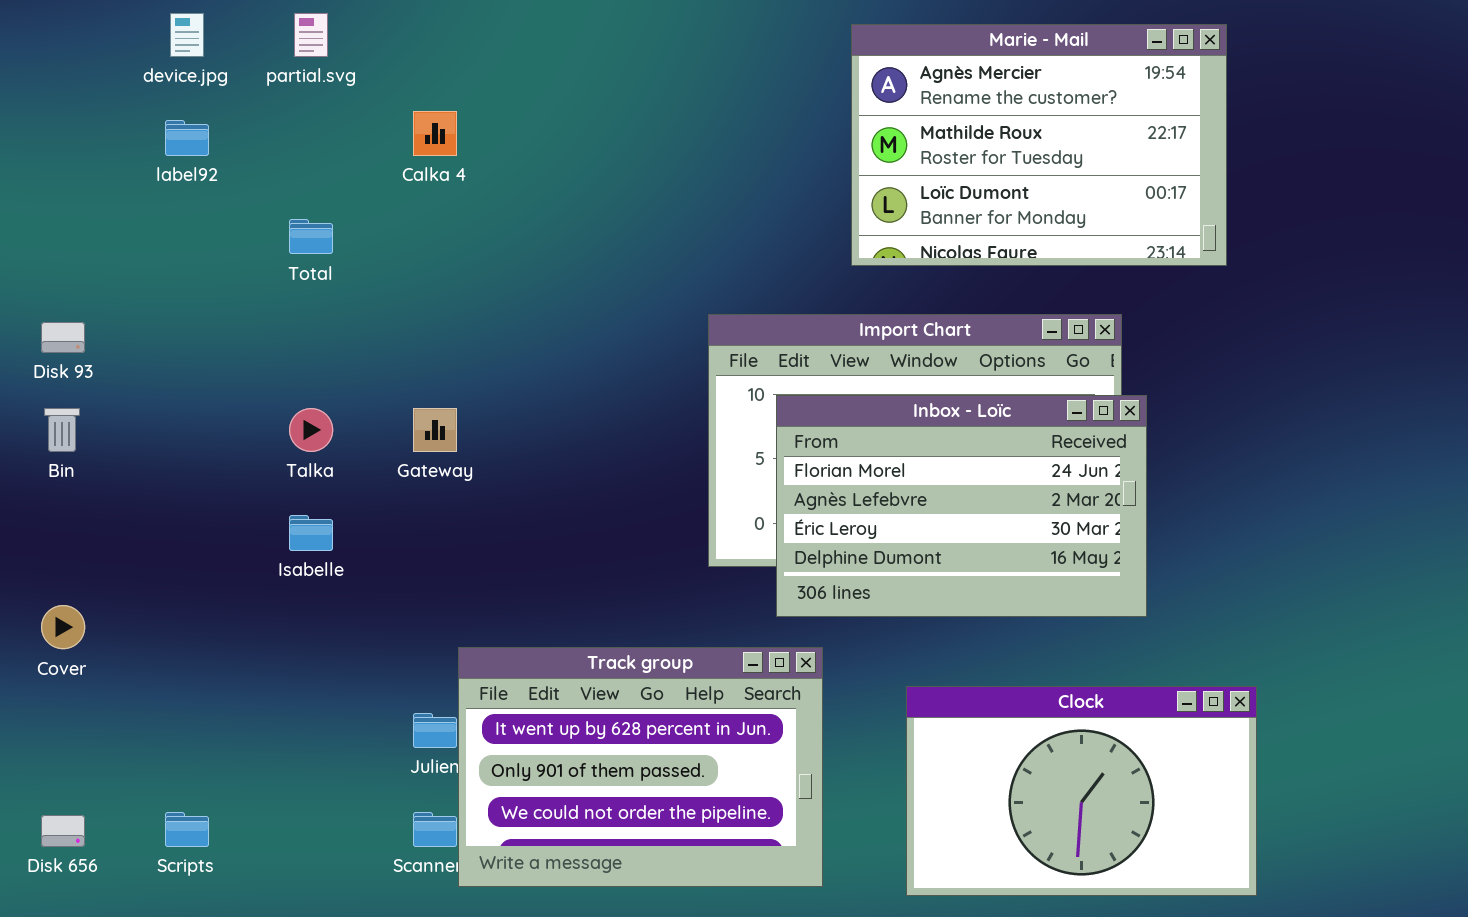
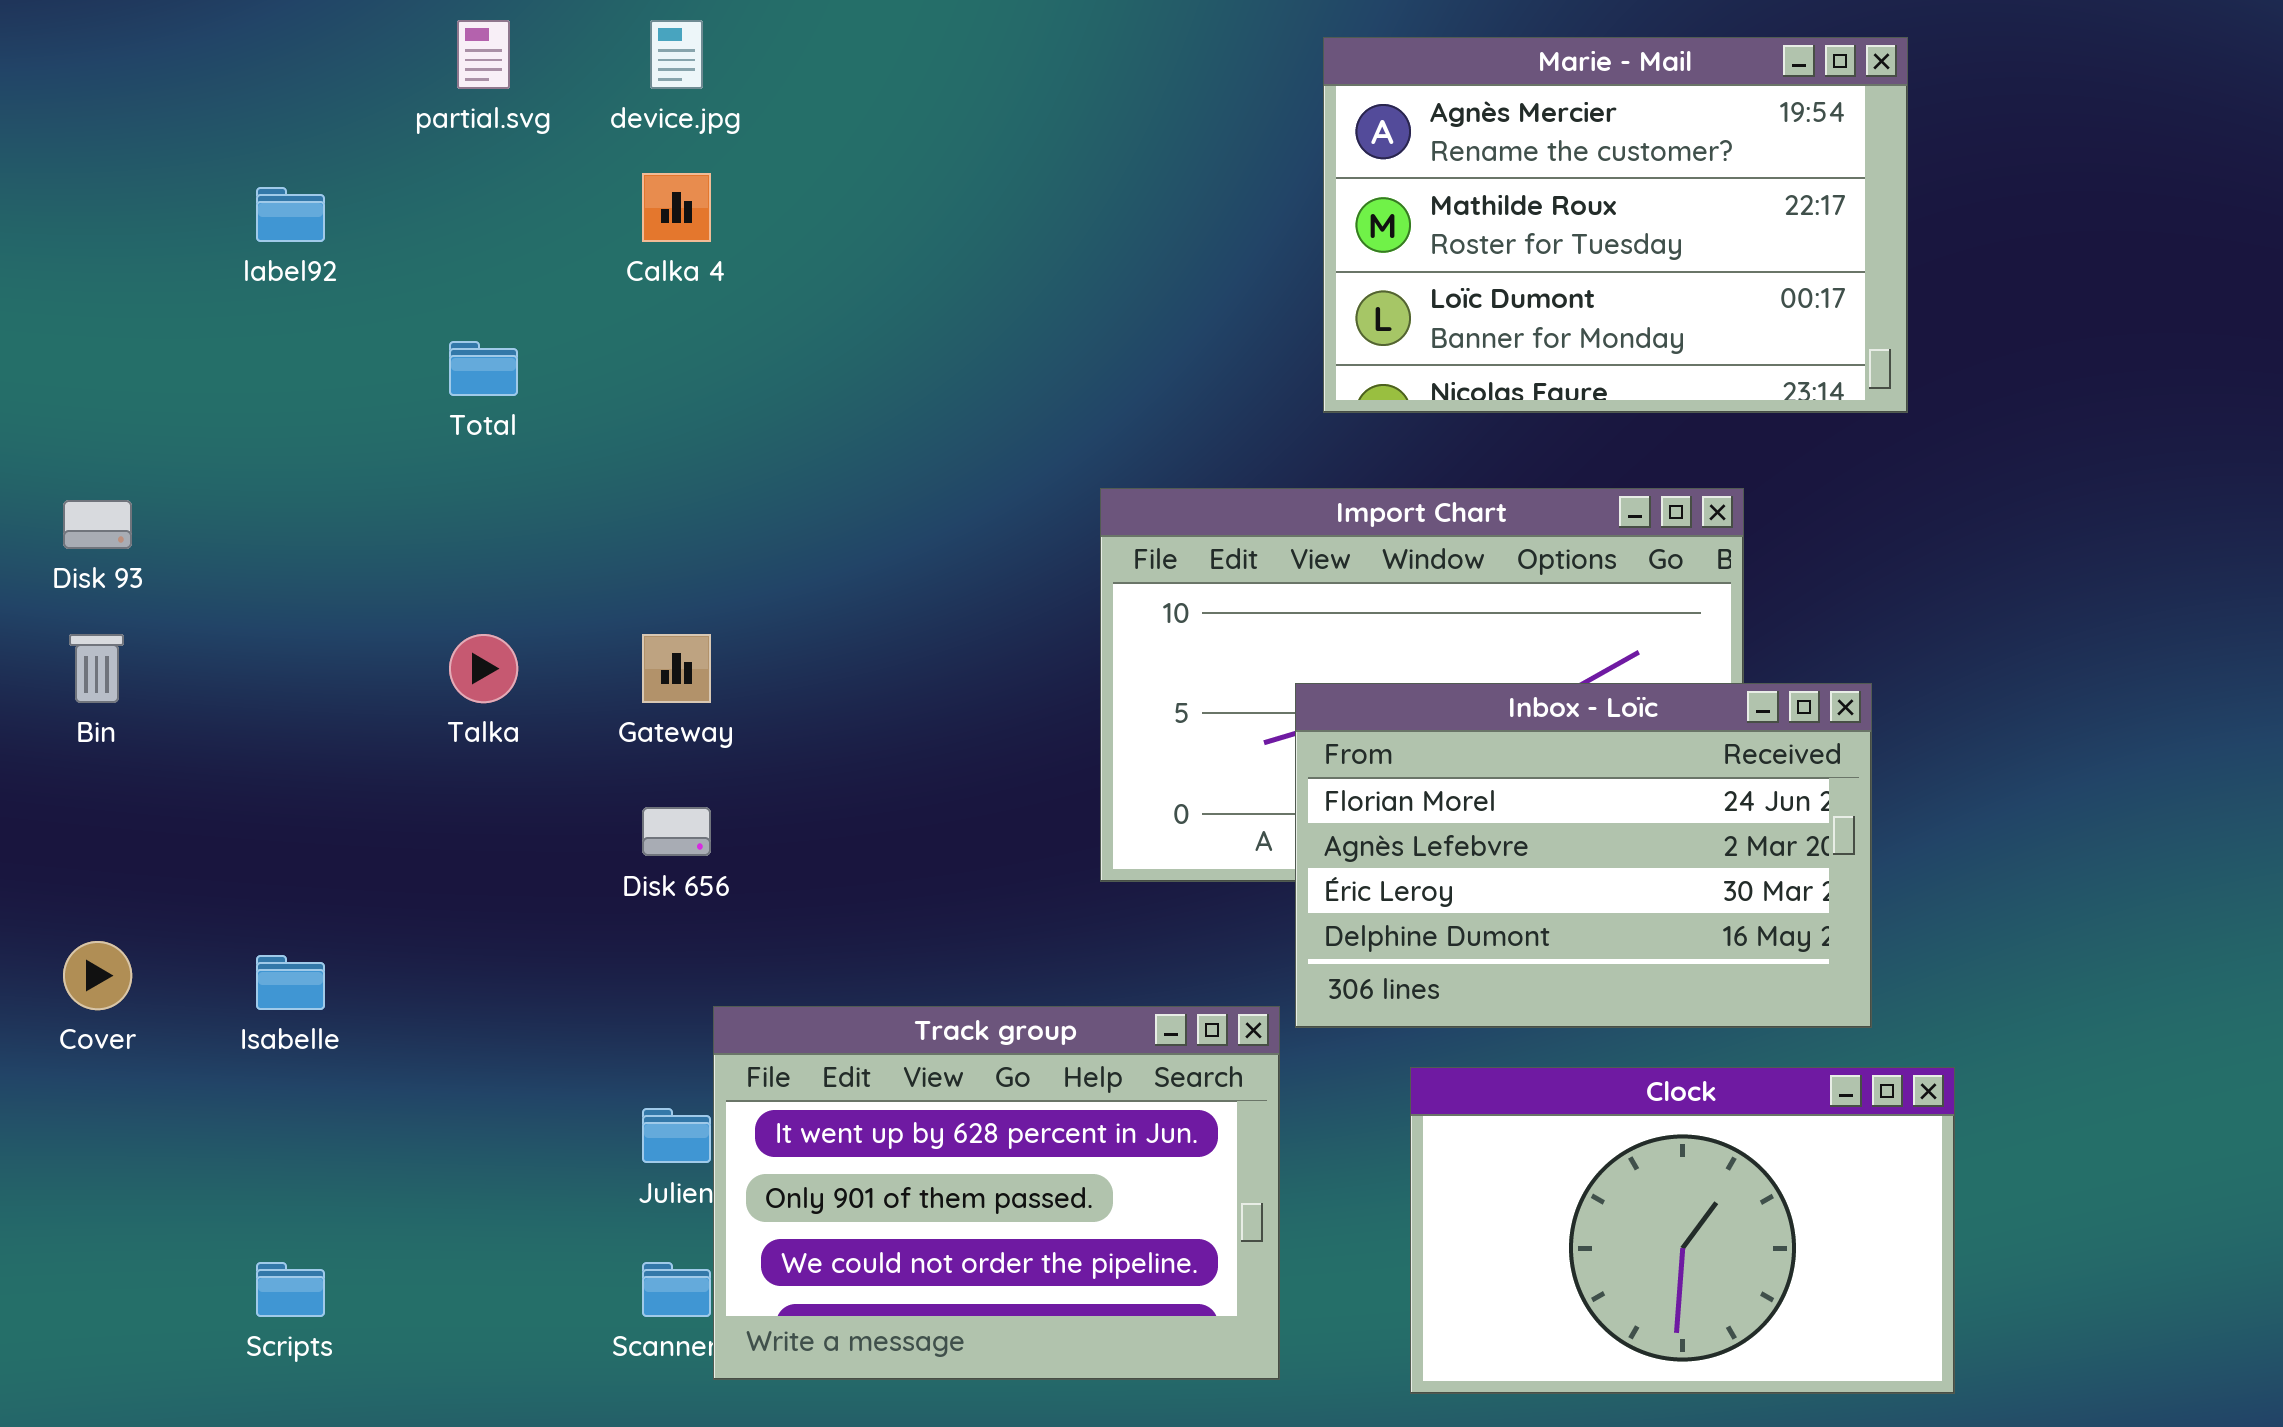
device.jpg: [170,13,204,57] -> [650,20,703,89], moved
Inbox - Loïc: [776,395,1147,617] -> [1295,683,1872,1028], moved
Isabelle: [289,515,333,551] -> [256,955,325,1010], moved
Disk 656: [41,815,85,847] -> [642,807,711,856], moved

